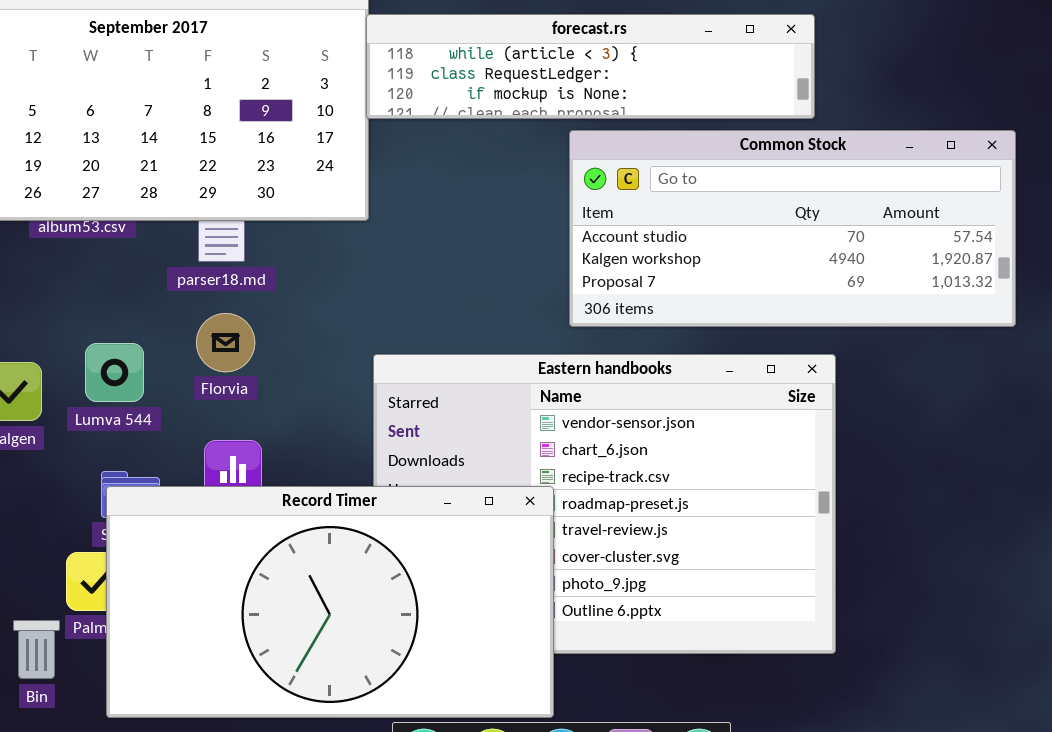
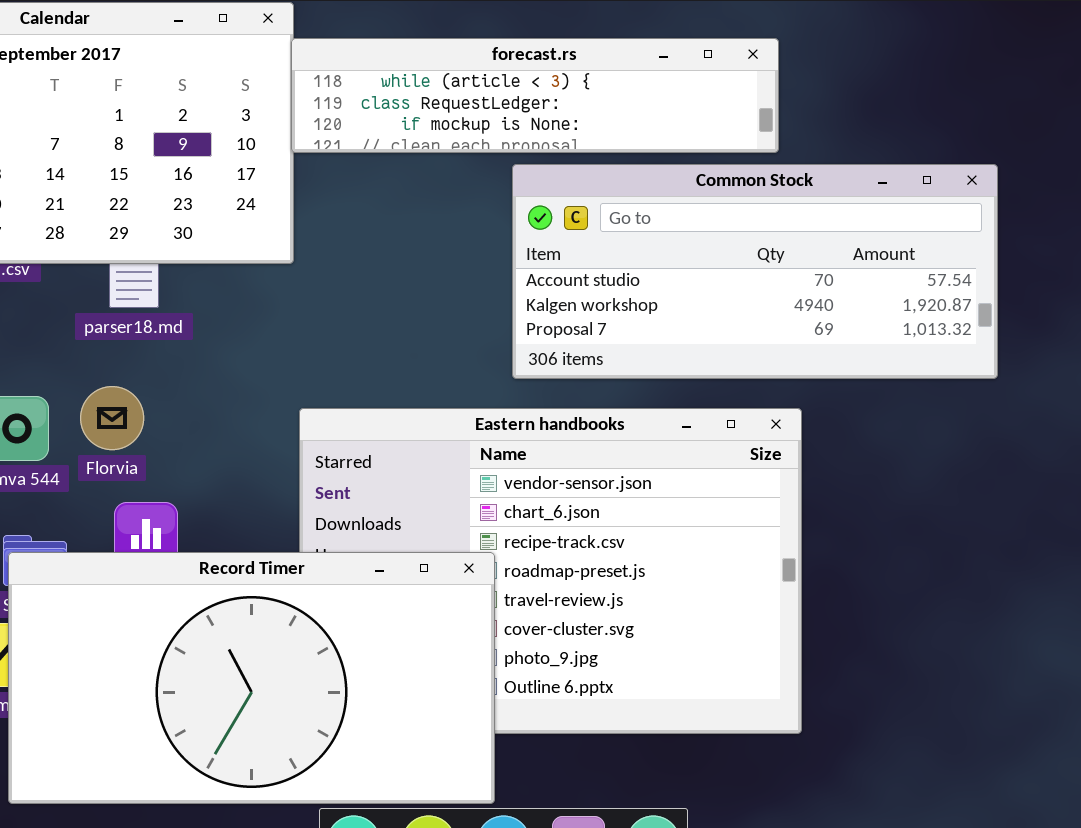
Florvia: [196,313,255,372] -> [80,386,144,450], moved

